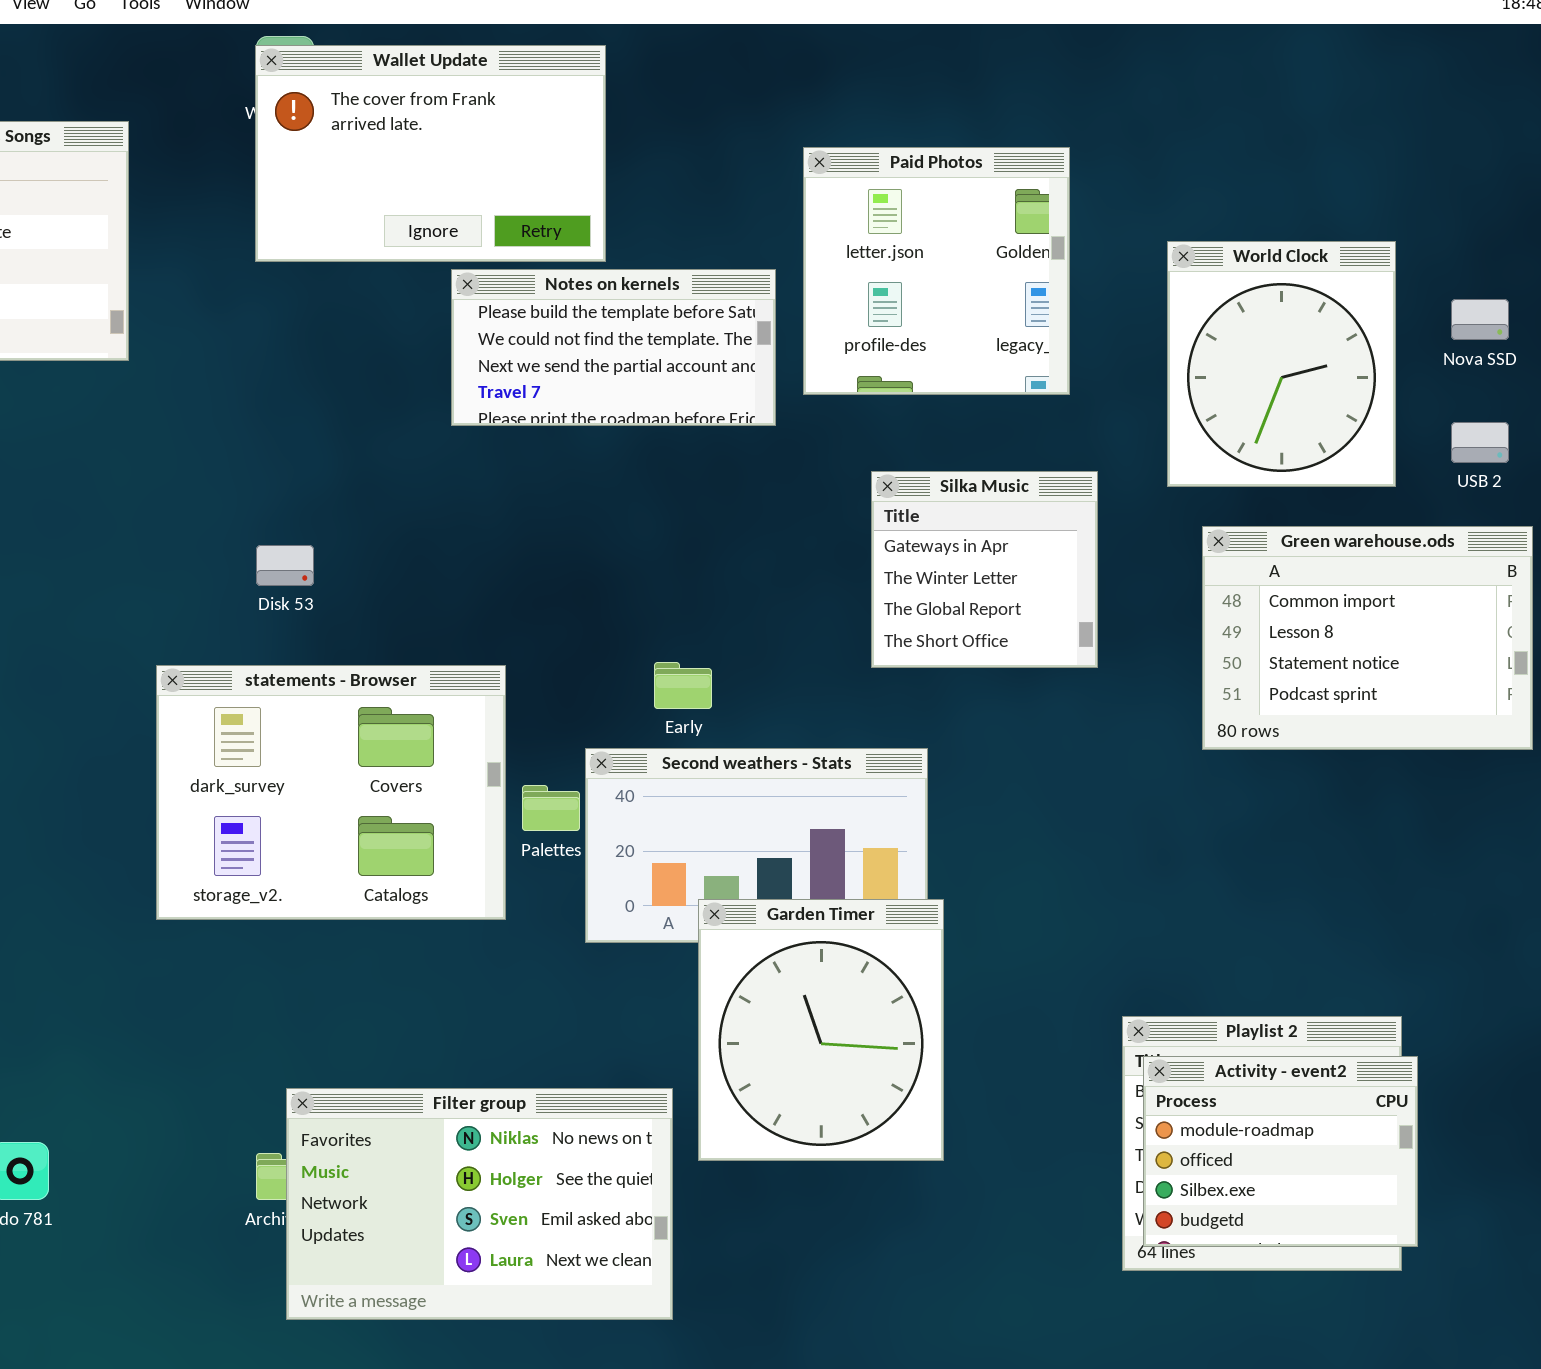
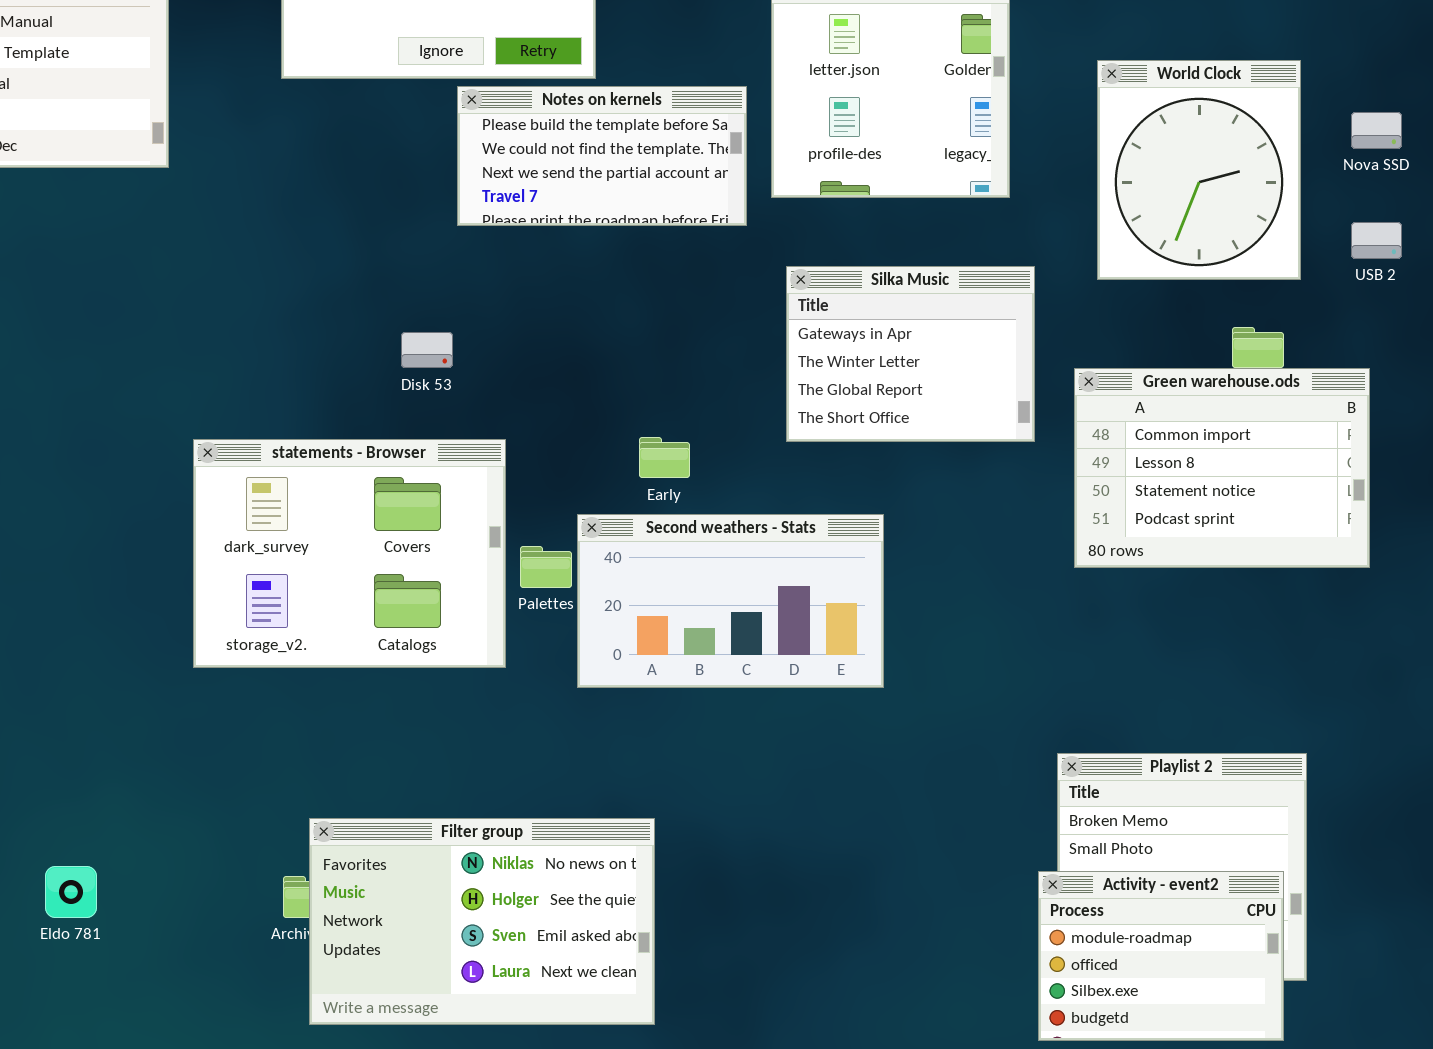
Silka Music: [871,471,1098,668] -> [786,266,1035,442], resized
Green warehouse.ods: [1202,526,1533,750] -> [1074,368,1370,568], moved
Disk 53: [256,545,314,586] -> [401,332,453,368], moved
Garden Timer: [698,899,944,1161] -> none, closed
Activity - event2: [1143,1056,1418,1247] -> [1038,871,1284,1041], moved

